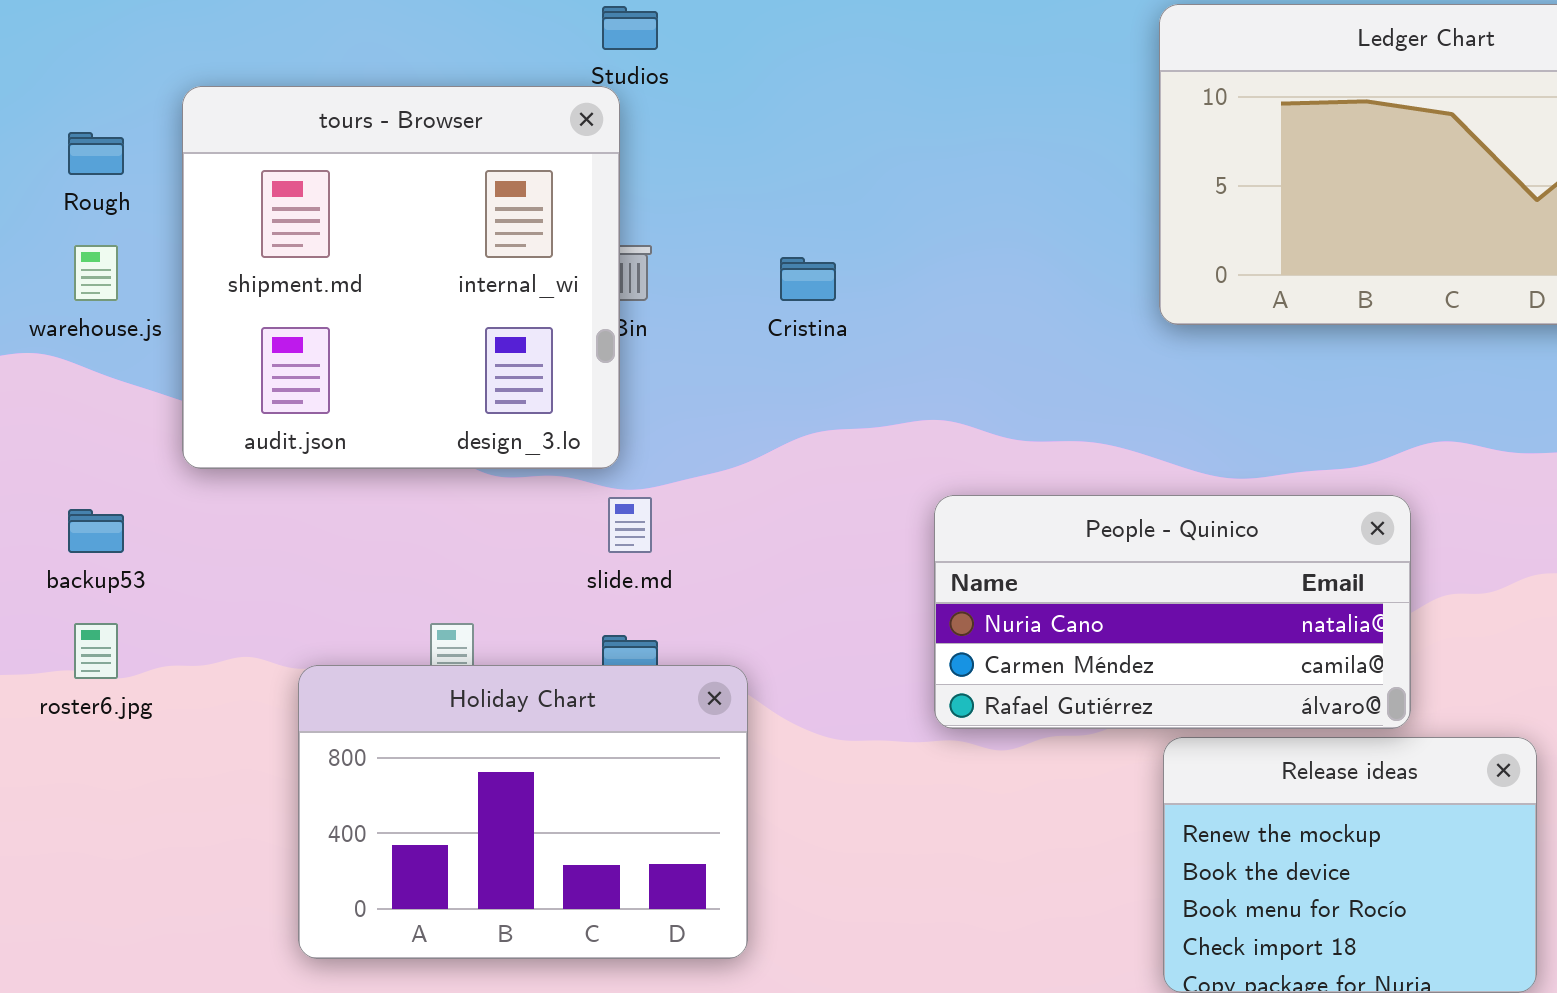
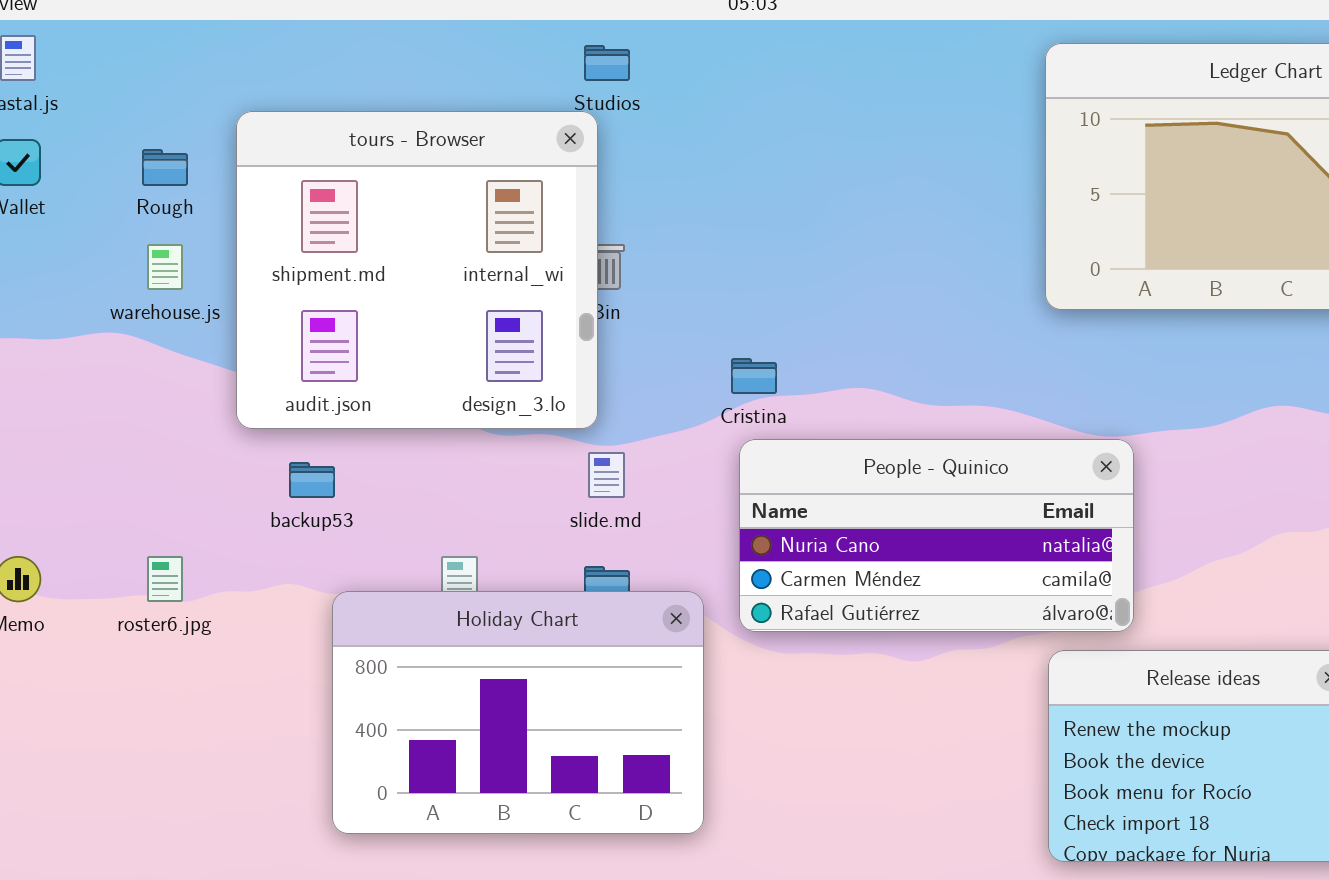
Cristina: [780,257,836,301] -> [731,358,777,394], moved
People - Quinico: [934,495,1411,729] -> [739,439,1134,632], moved
backup53: [68,509,124,553] -> [289,462,335,498], moved

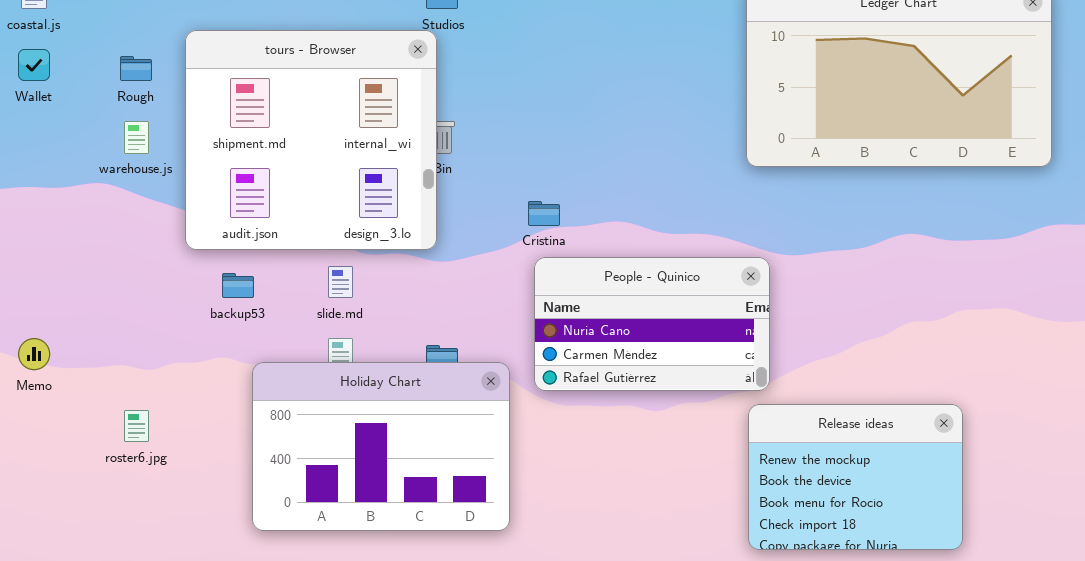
People - Quinico: [739,439,1134,632] -> [534,257,770,391], resized
slide.md: [588,452,625,498] -> [328,266,353,298], moved
roster6.jpg: [147,556,183,602] -> [124,410,149,442], moved

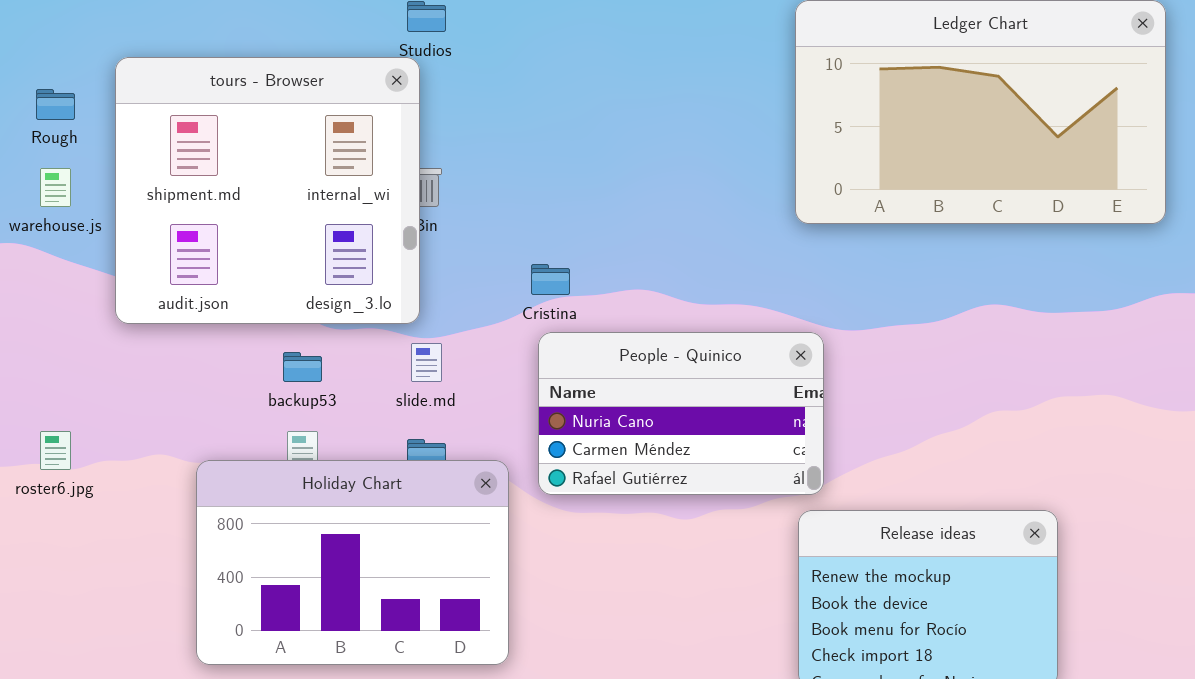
slide.md: [328,266,353,298] -> [411,343,442,382], moved
backup53: [222,273,254,298] -> [283,352,322,382], moved
roster6.jpg: [124,410,149,442] -> [40,431,71,470], moved

